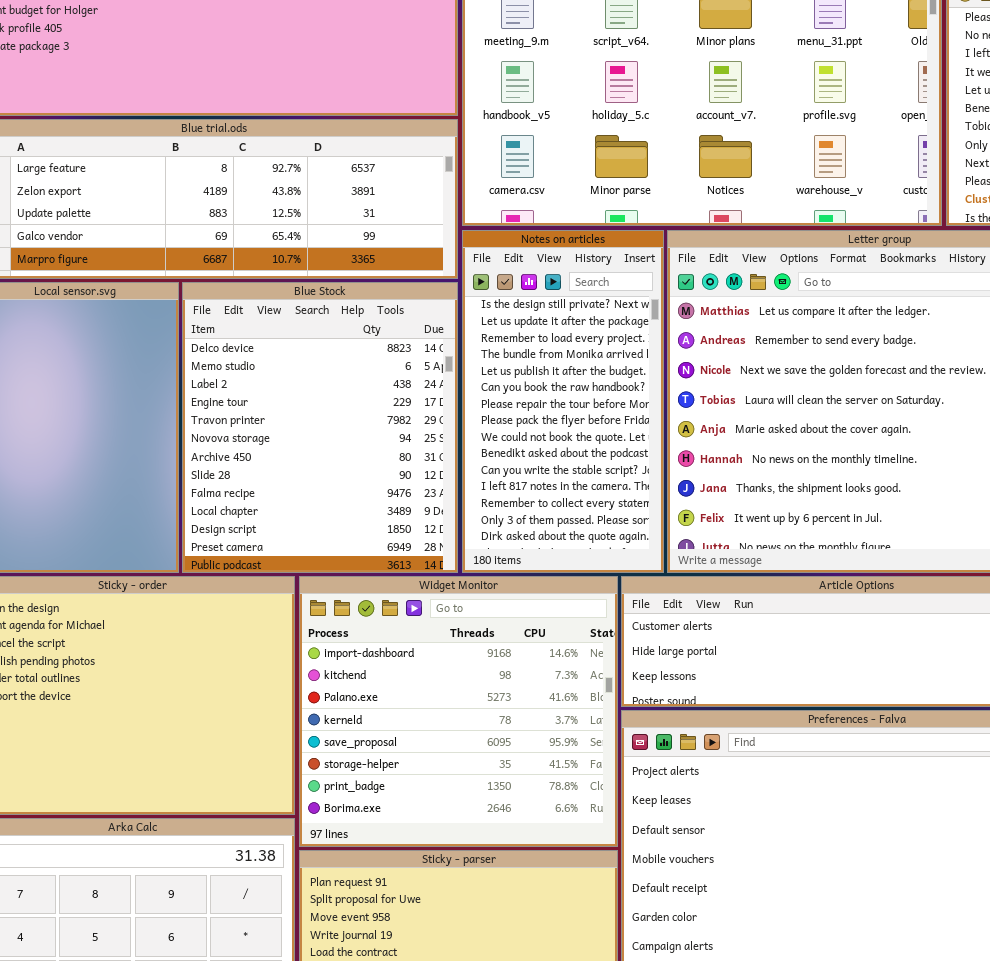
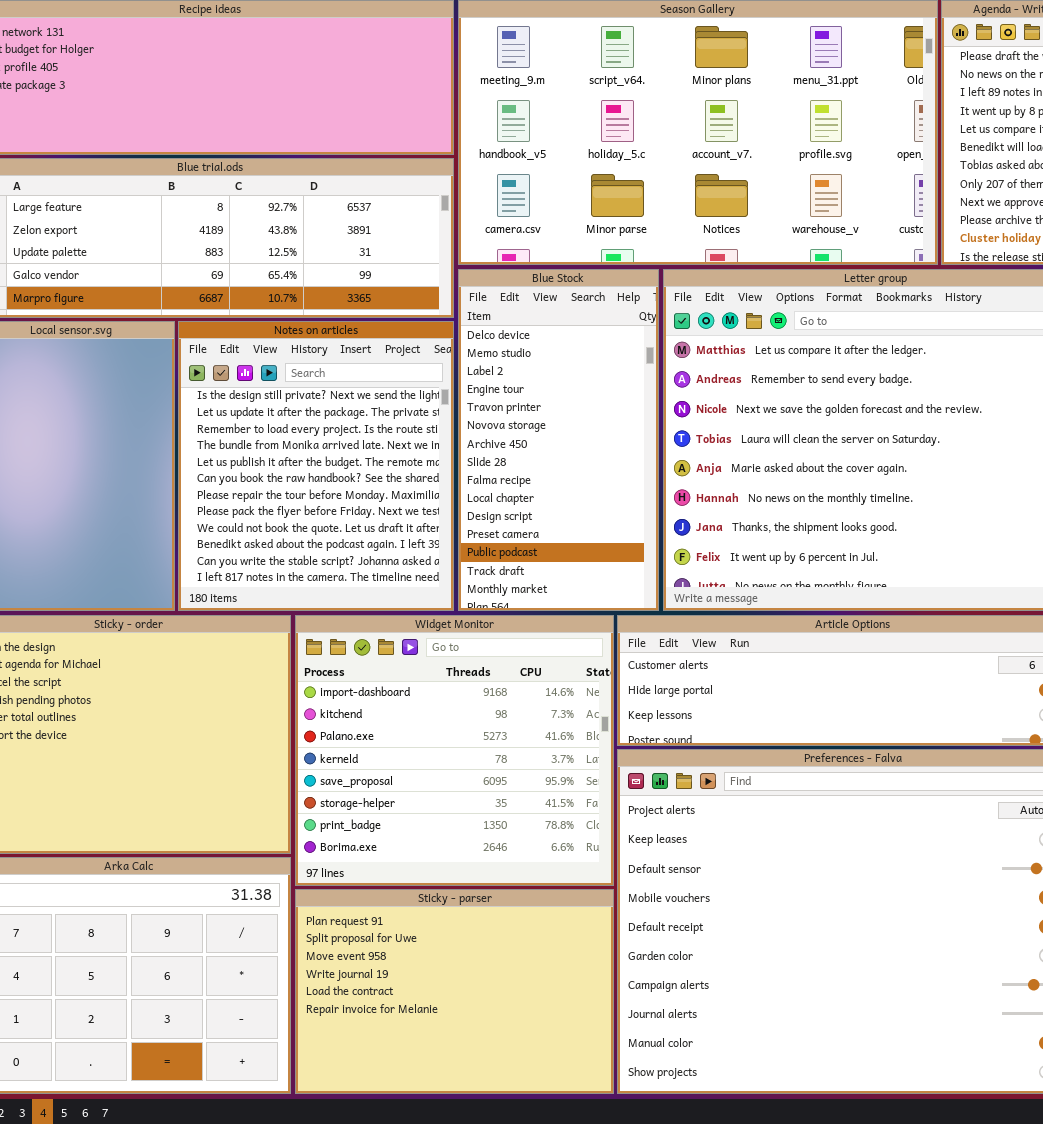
Notes on articles: [462,230,664,573] -> [178,321,454,611], moved, resized
Blue Stock: [182,282,458,573] -> [458,269,659,611], moved, resized

